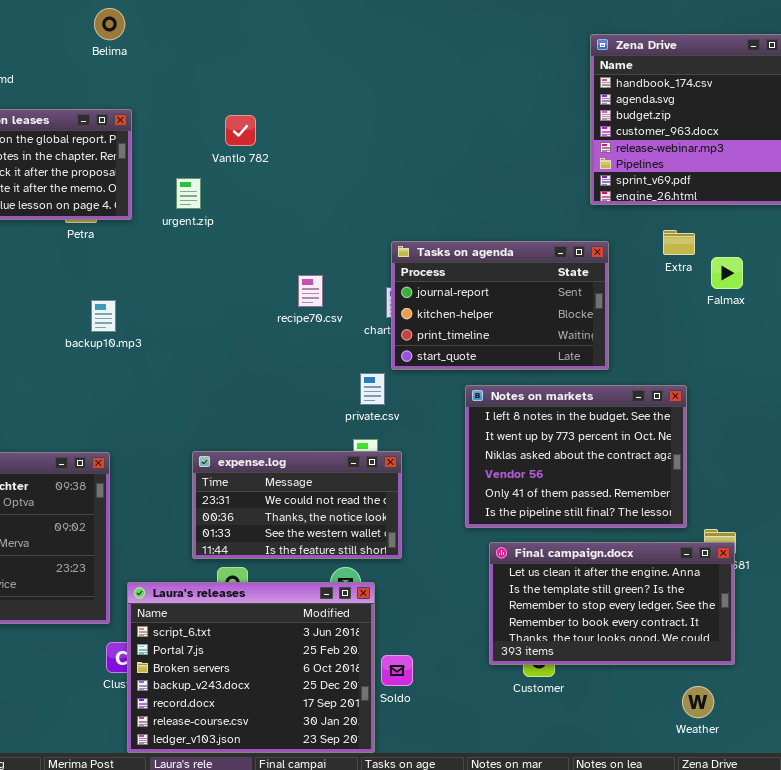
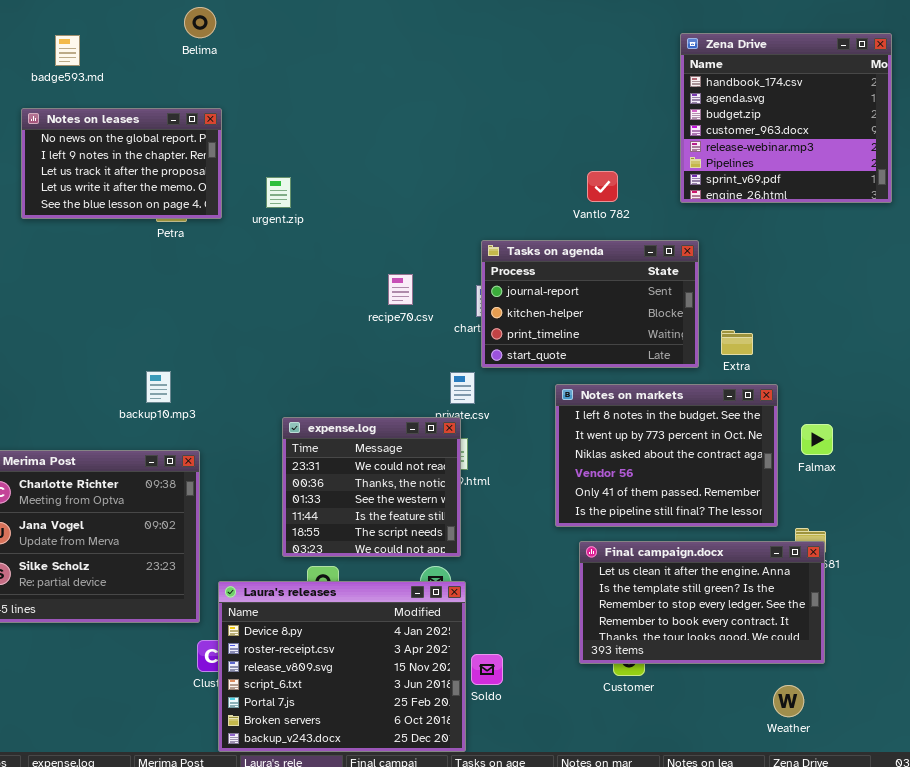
Vantlo 782: [225,115,256,146] -> [587,171,618,202], moved
Extra: [663,230,695,255] -> [721,330,753,355], moved
Falmax: [711,257,743,289] -> [801,424,833,455], moved
backup10.mp3: [91,300,116,332] -> [146,371,171,403], moved
expense.log: [192,451,402,559] -> [282,417,461,557], resized
Laura's releases: [127,582,375,753] -> [218,581,466,752], scrolled up 3 rows

